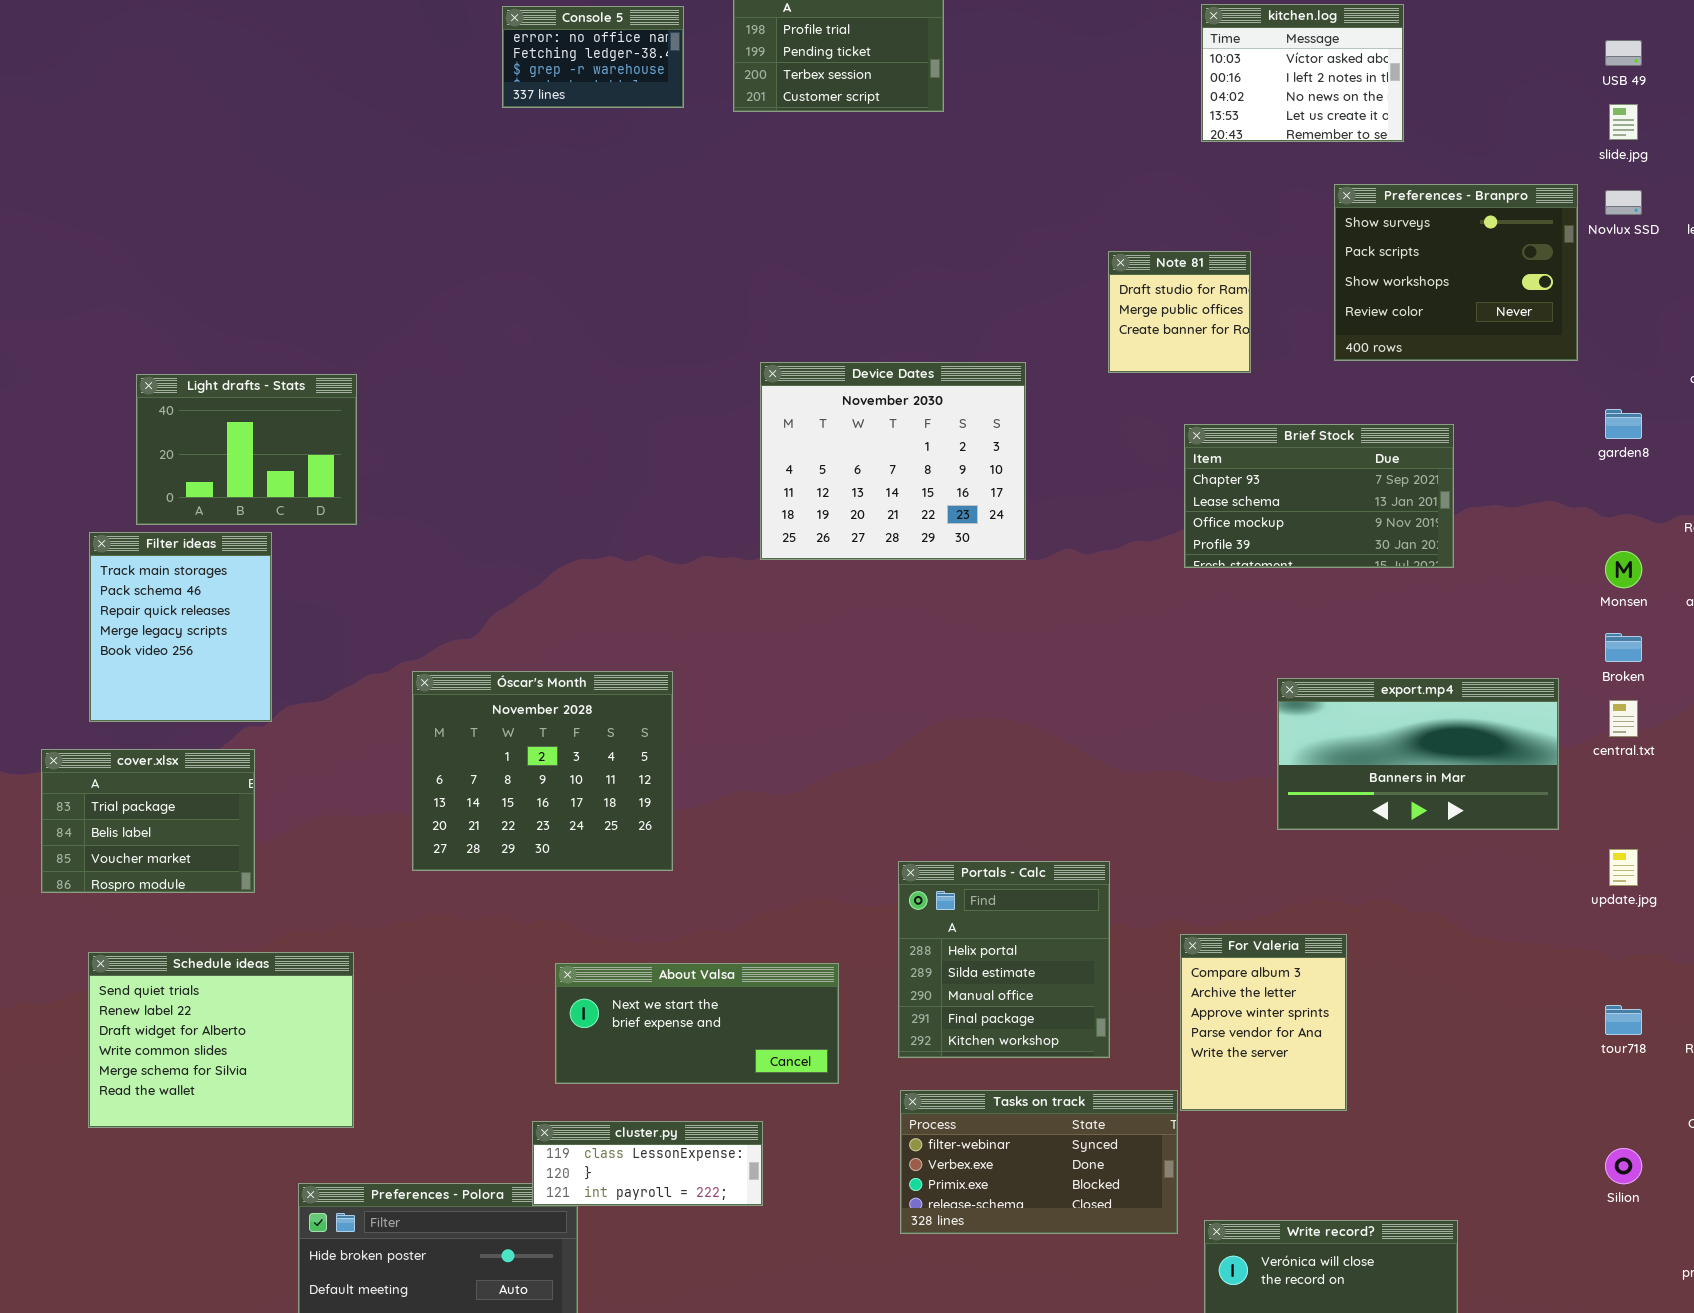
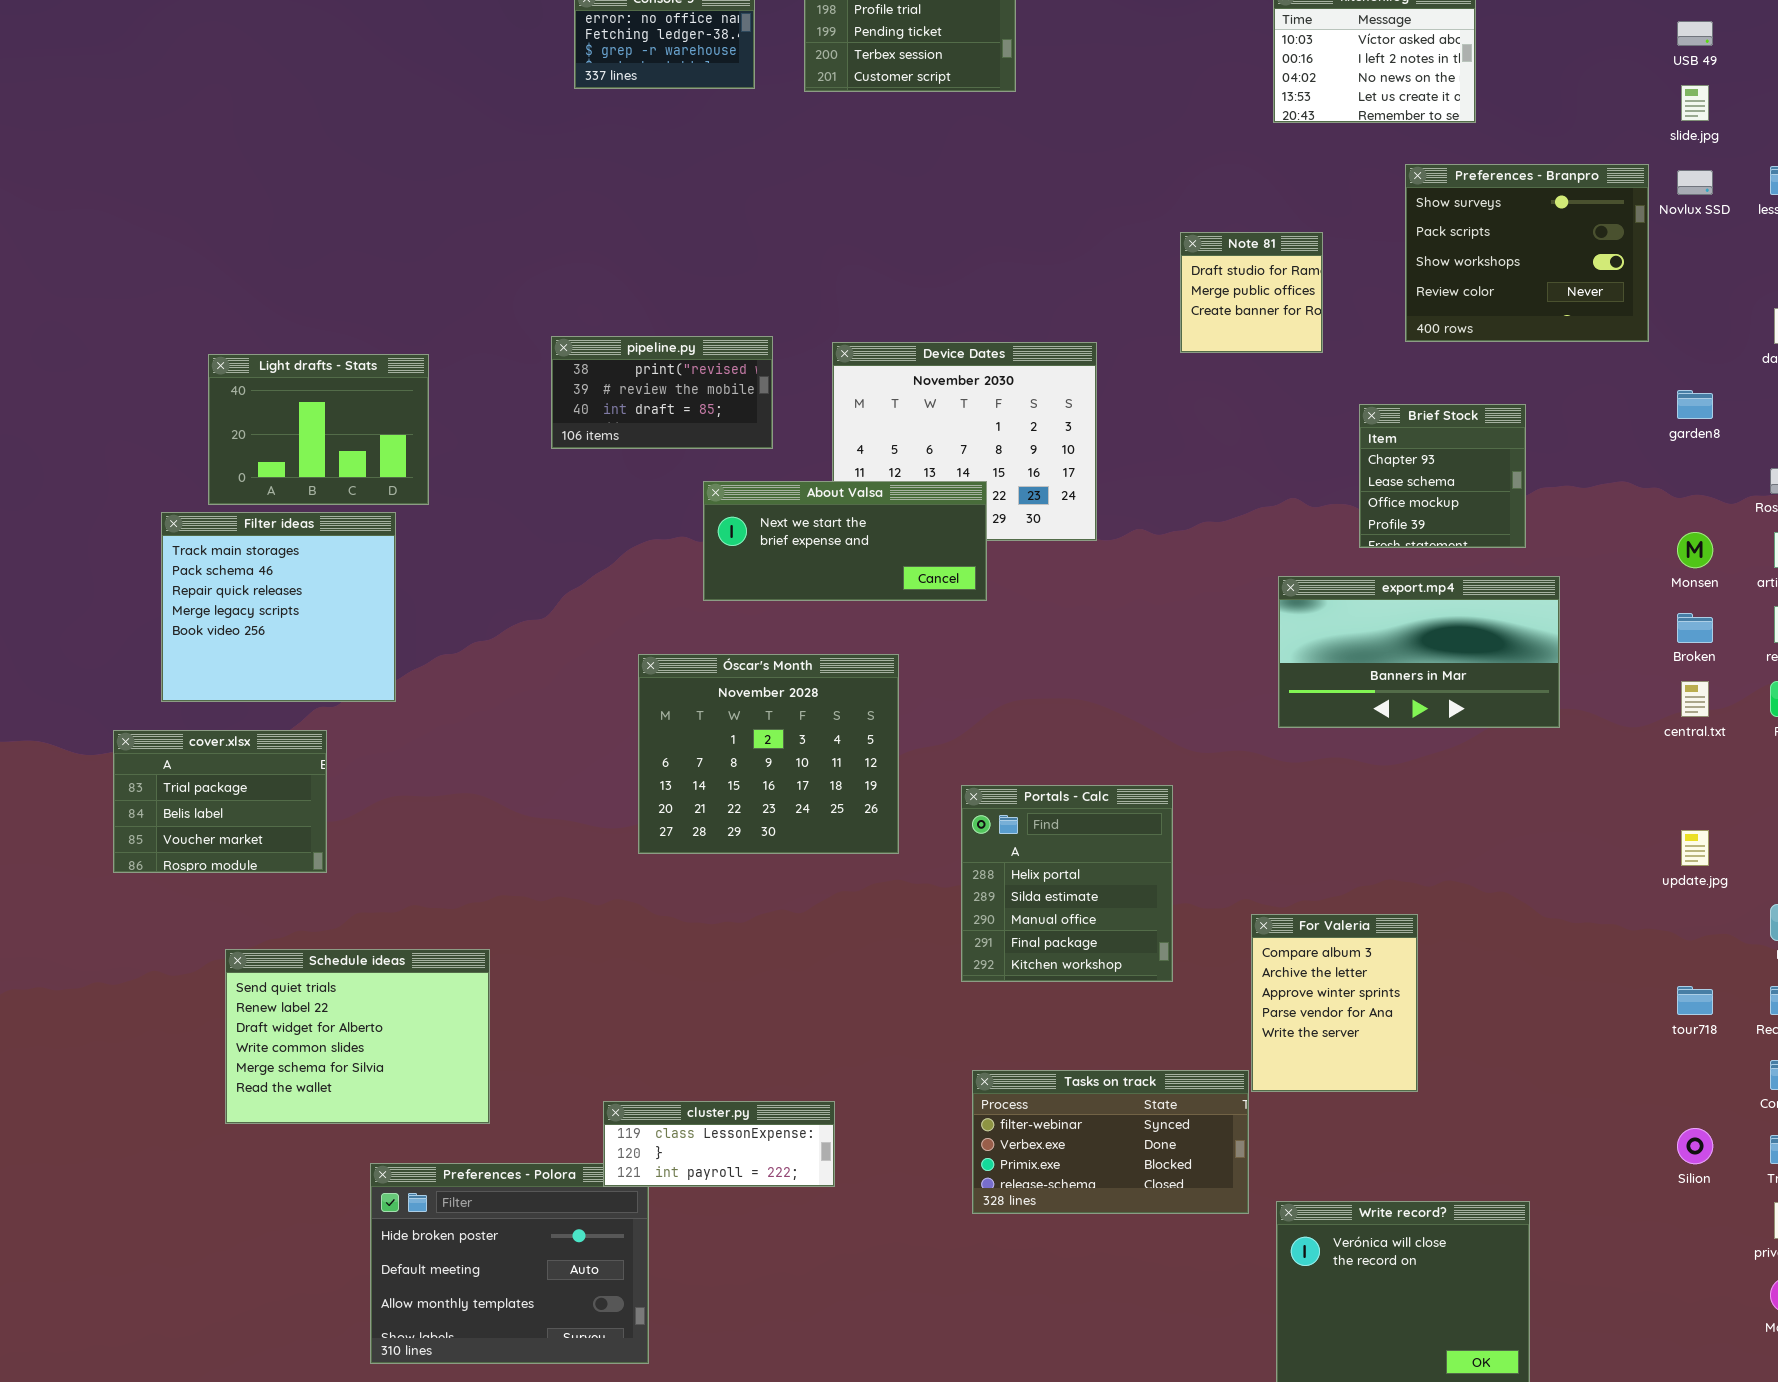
pipeline.py: none -> [551,336,773,449], opened
Brief Stock: [1184,424,1454,568] -> [1359,404,1526,548], resized
Filter ideas: [89,532,272,722] -> [161,512,396,702], resized
Óscar's Month: [412,671,673,871] -> [638,654,899,854], moved
export.mp4: [1277,678,1559,830] -> [1278,576,1560,728], moved
Portals - Calc: [898,861,1110,1058] -> [961,785,1173,982], moved
Schedule ideas: [88,952,354,1128] -> [225,949,490,1124], moved
About Valsa: [555,963,839,1084] -> [703,481,987,601], moved

